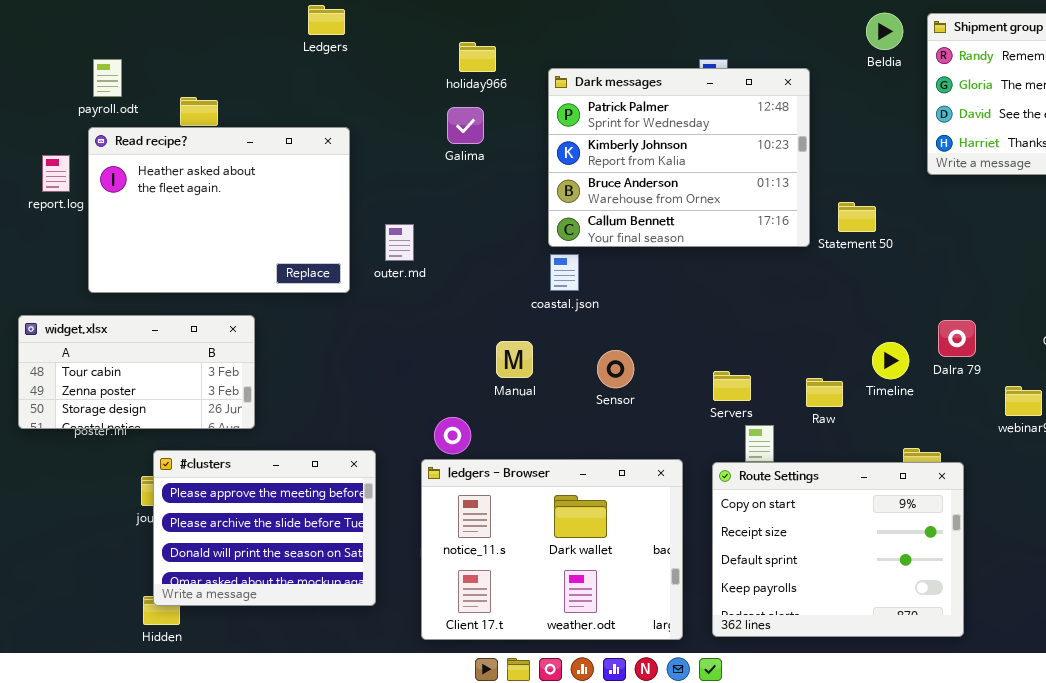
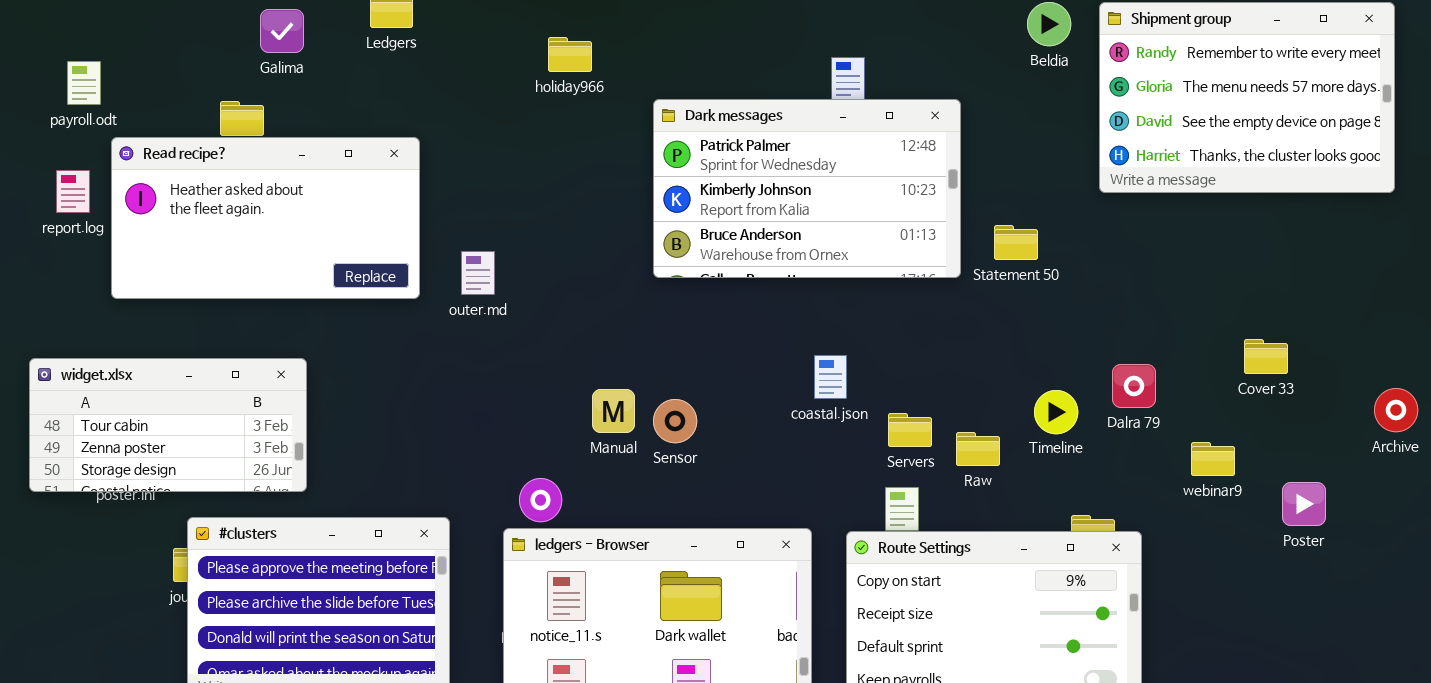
payroll.odt: [93,59,122,97] -> [67,61,101,105], moved
Dark messages: [548,68,810,247] -> [653,99,961,278], resized
Galima: [447,107,484,144] -> [260,9,304,53], moved
Read recipe?: [88,127,350,293] -> [111,137,420,299], resized
coastal.json: [550,254,579,291] -> [814,355,847,399], moved
Sensor: [597,350,634,388] -> [653,399,697,443], moved
Servers: [713,371,751,401] -> [888,413,932,447], moved

